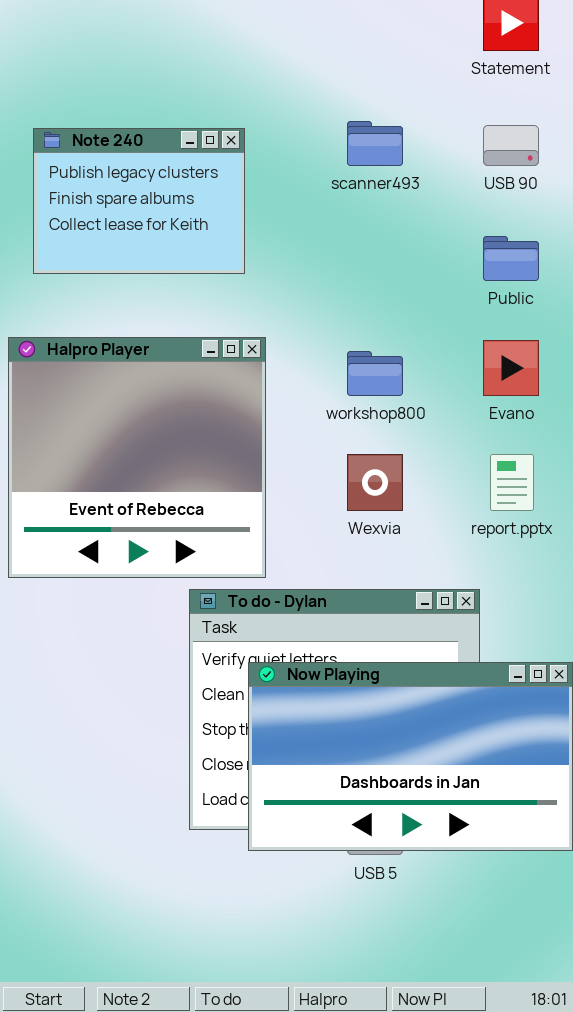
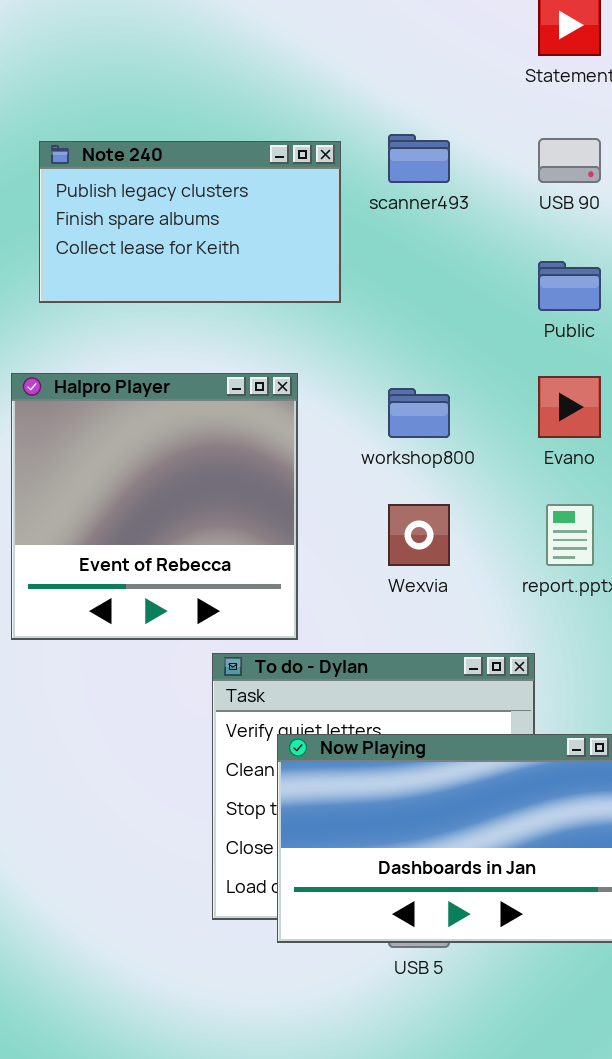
Note 240: [33,128,245,274] -> [39,141,341,303], resized

